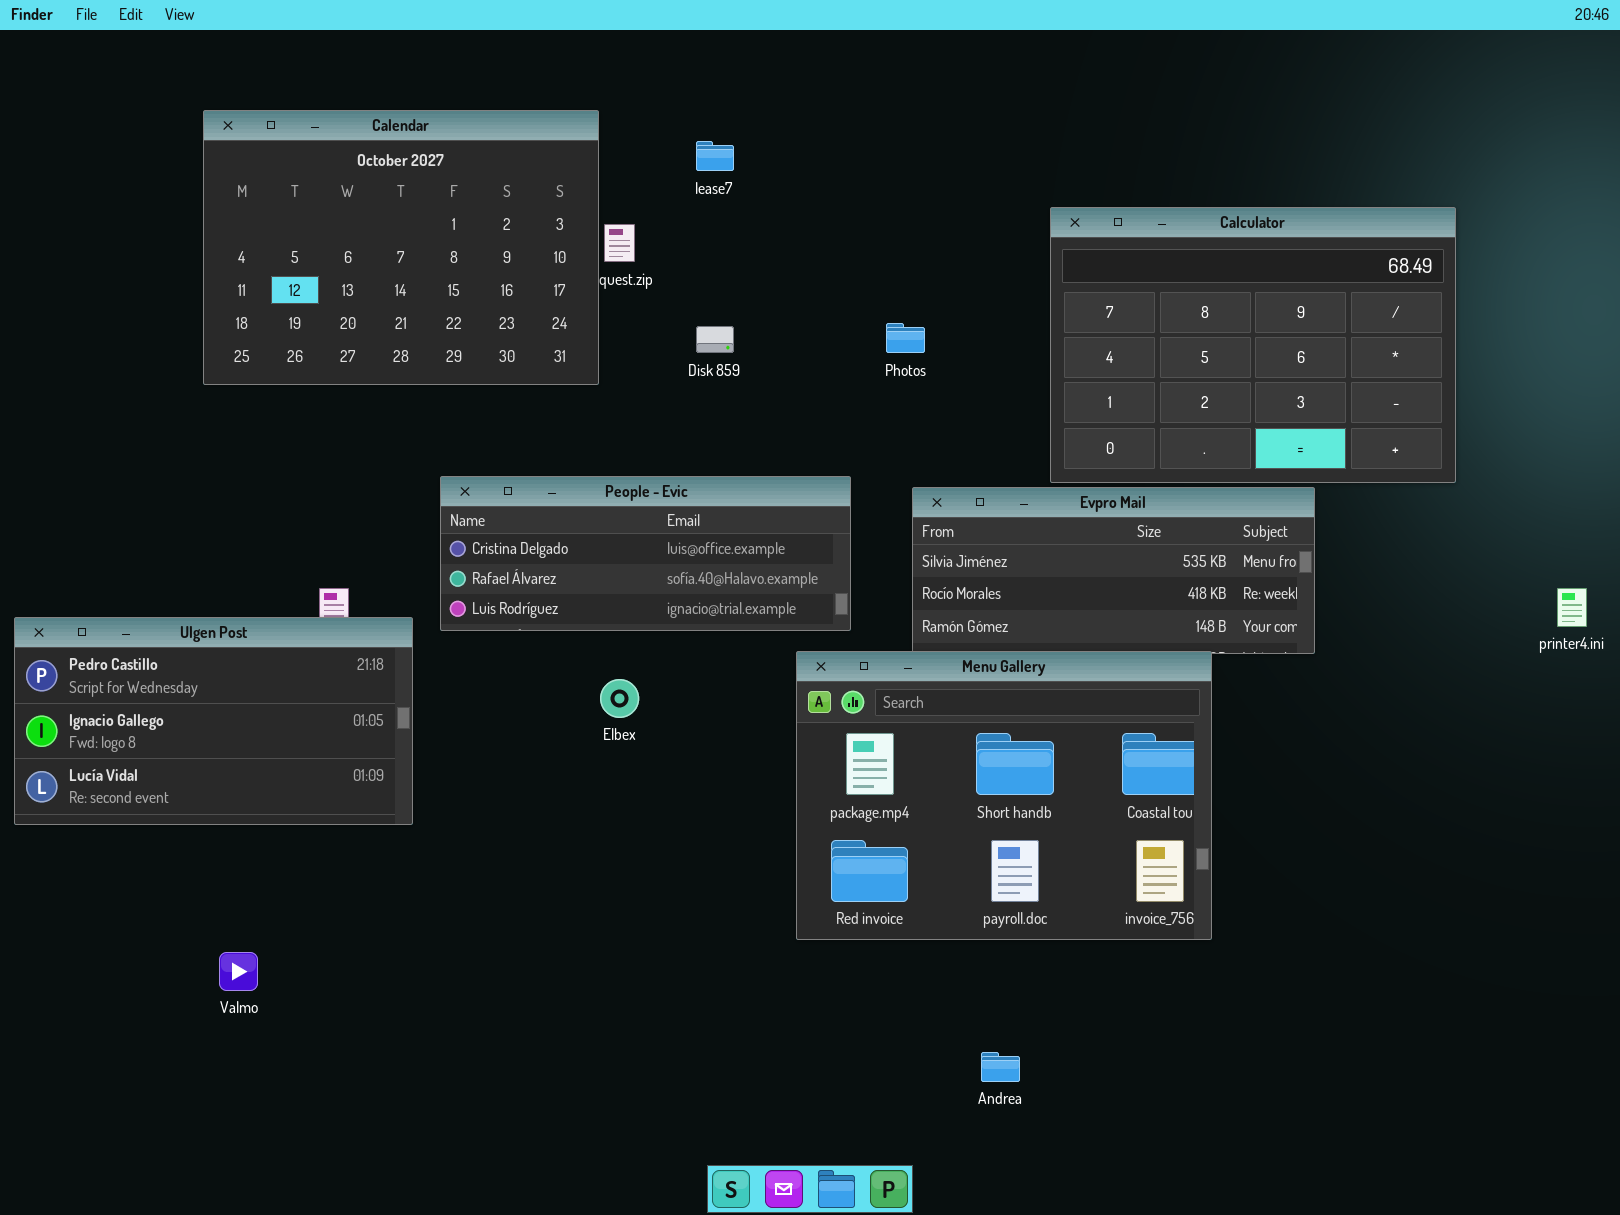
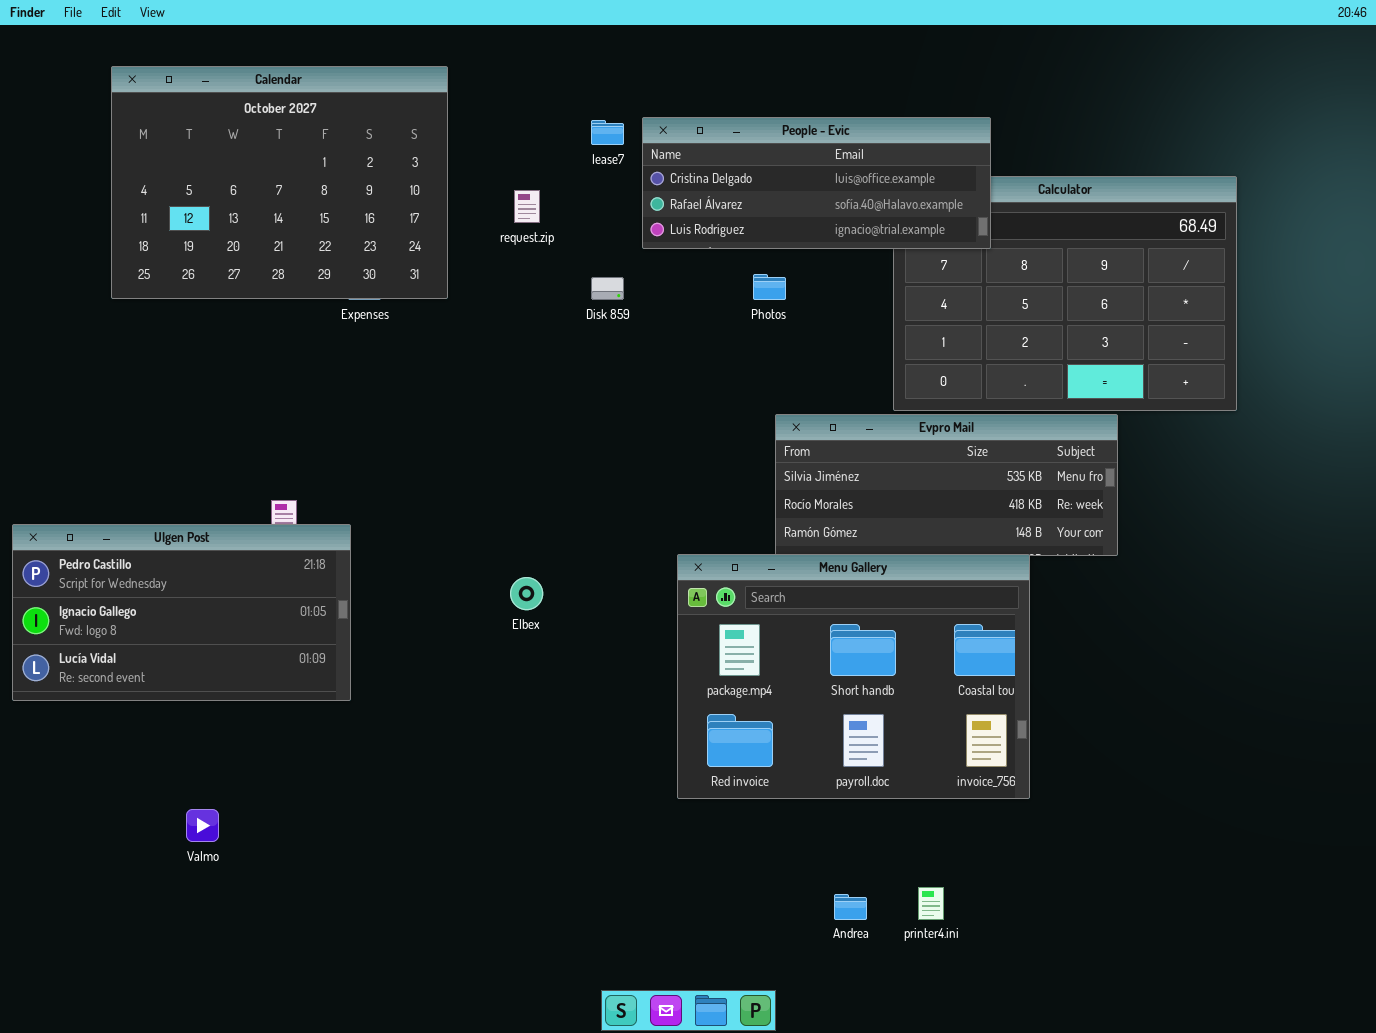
Calendar: [203,110,599,385] -> [111,66,448,299], moved
People - Evic: [440,476,851,631] -> [642,117,991,249], moved
printer4.ini: [1557,588,1587,627] -> [918,887,944,920], moved

